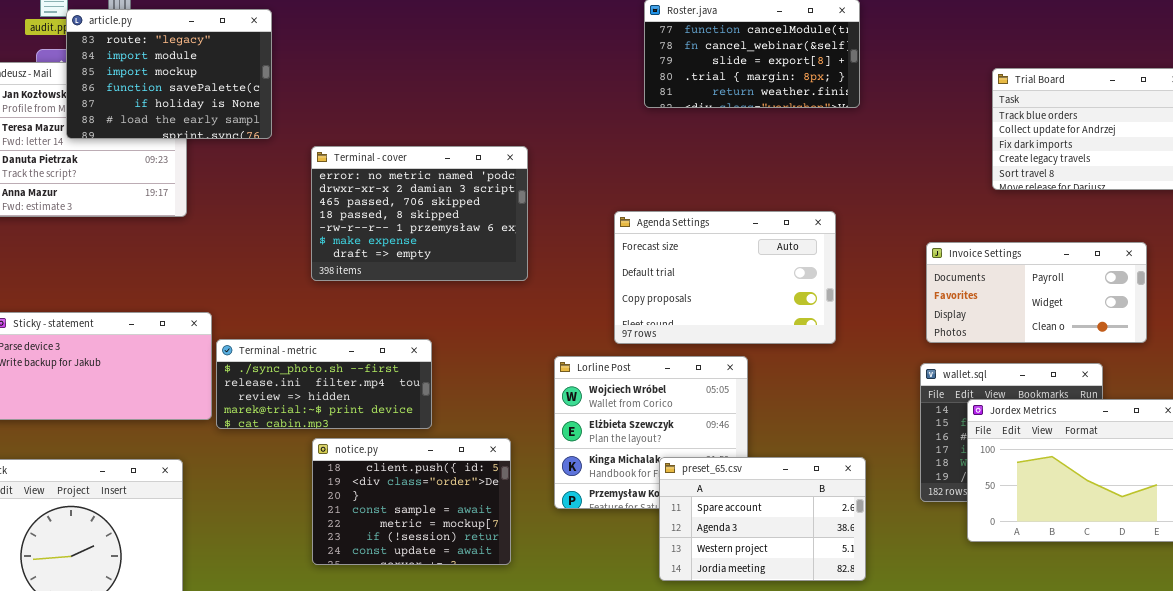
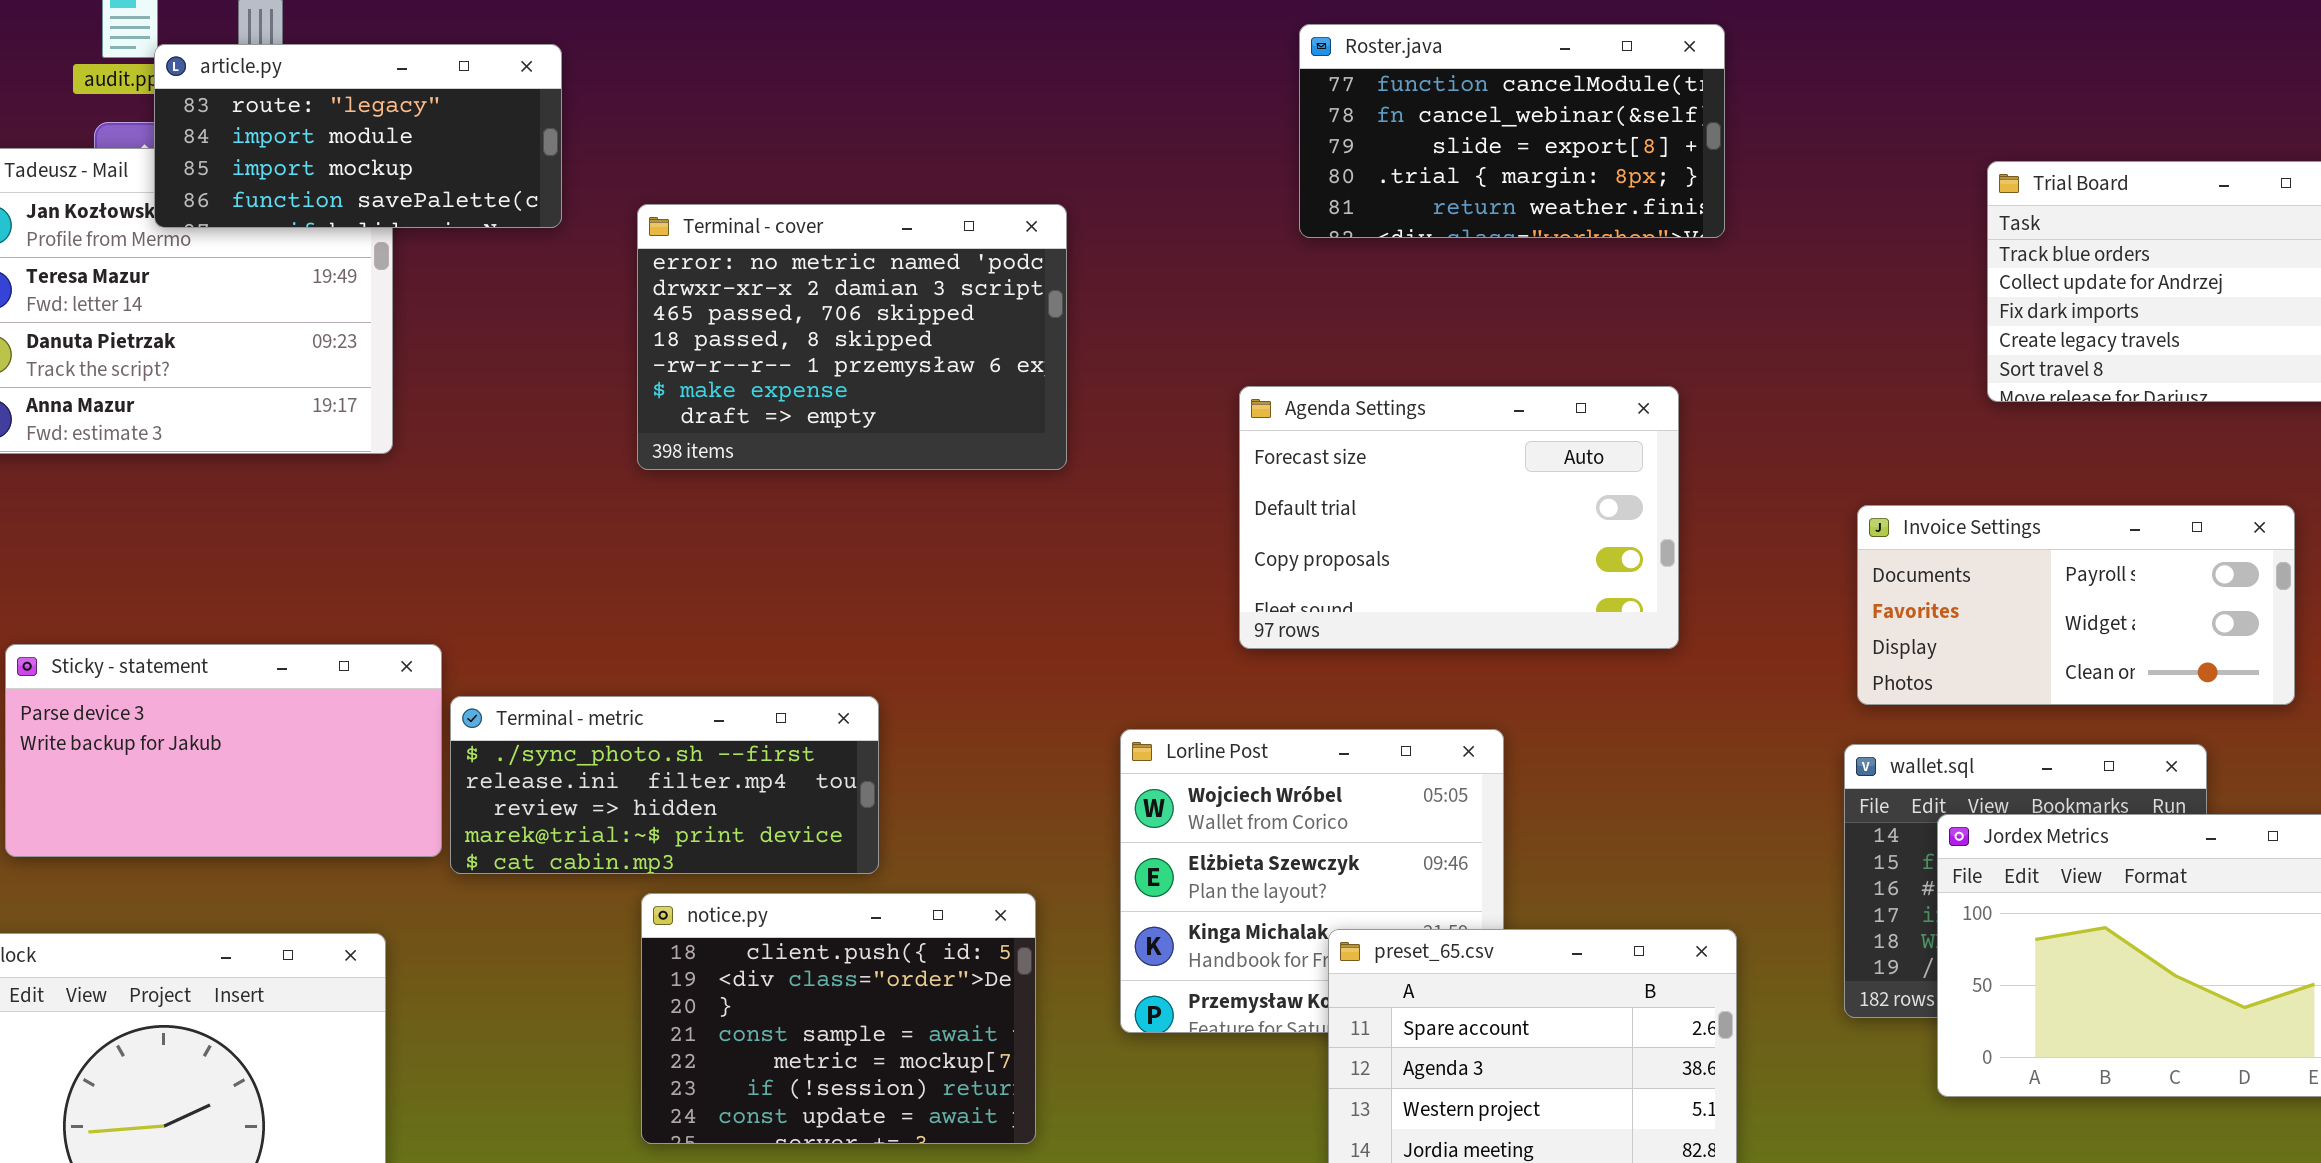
article.py: [66,9,272,139] -> [154,44,562,228], resized
Terminal - cover: [311,146,528,281] -> [637,204,1067,470], moved
Agenda Settings: [614,211,836,344] -> [1239,386,1679,649], moved

